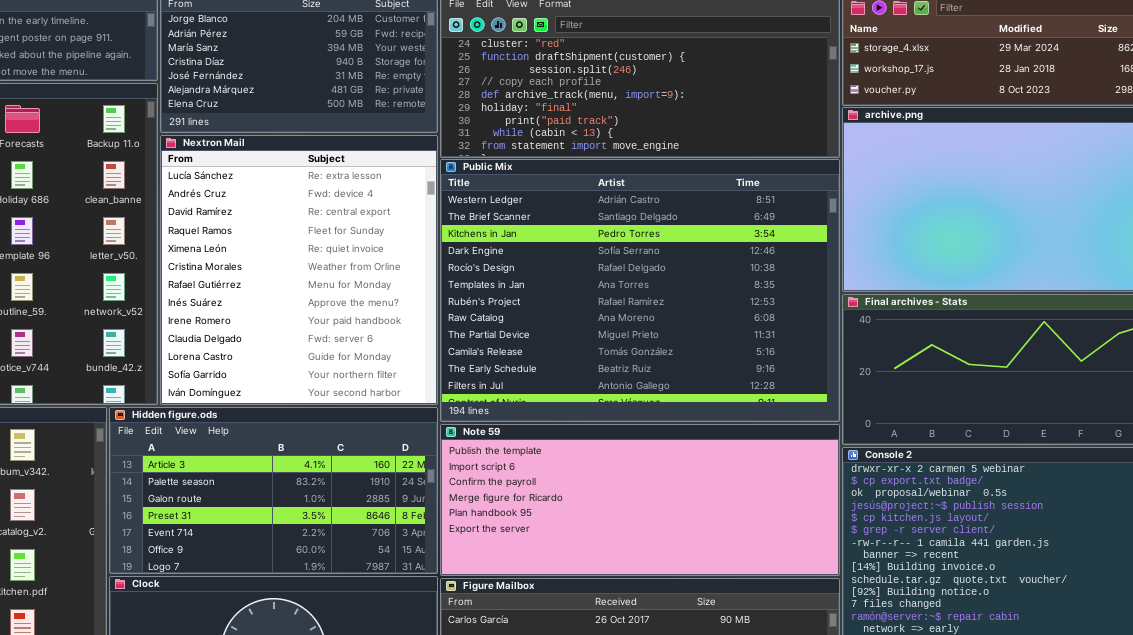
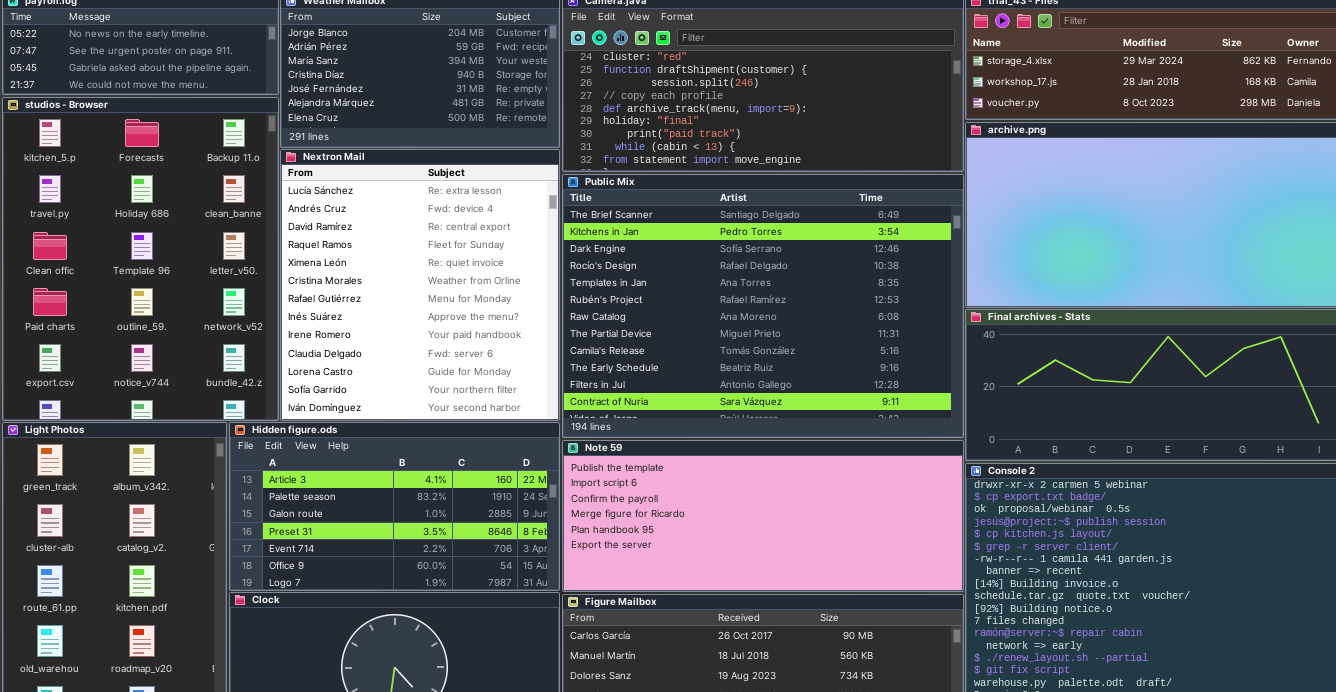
Public Mix: [440,159,840,422] -> [562,174,964,438], scrolled down 1 row

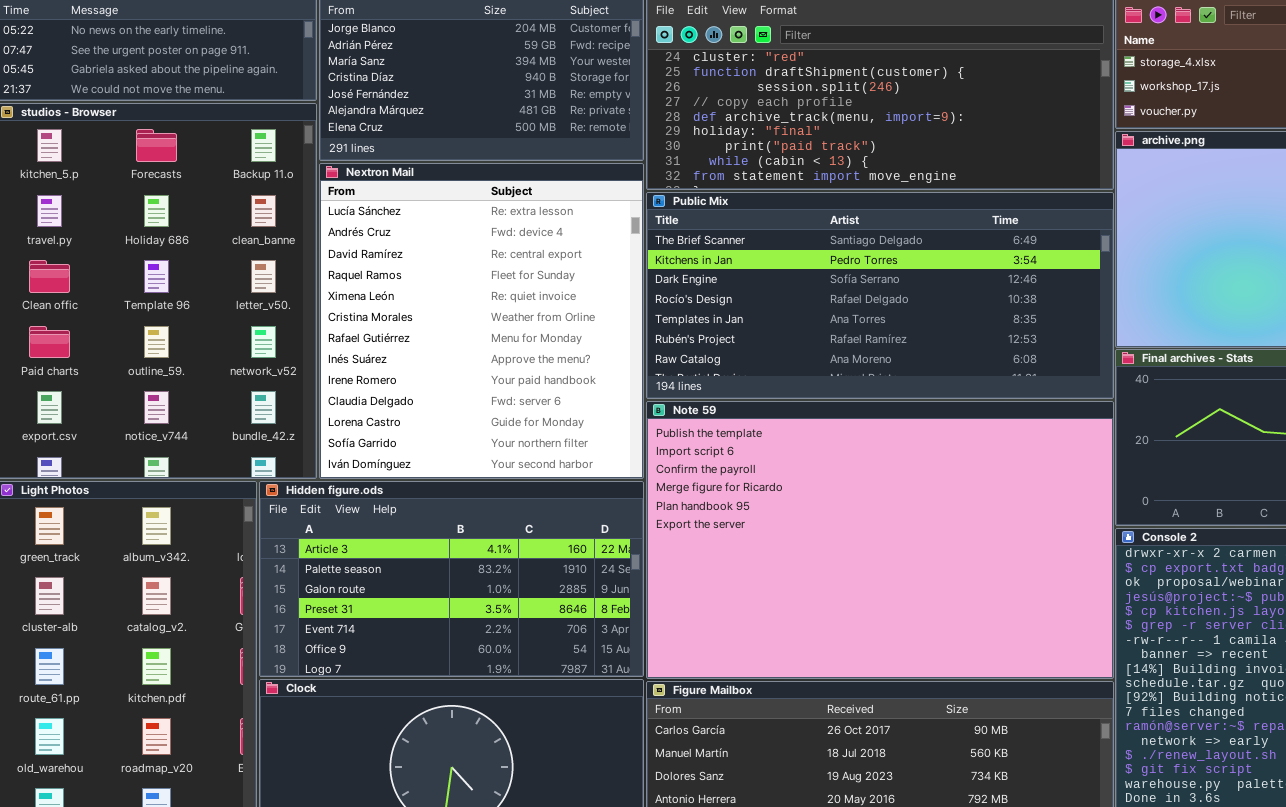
Public Mix: [562,174,964,438] -> [646,192,1114,399], resized
Note 59: [562,440,964,592] -> [646,401,1114,679], resized

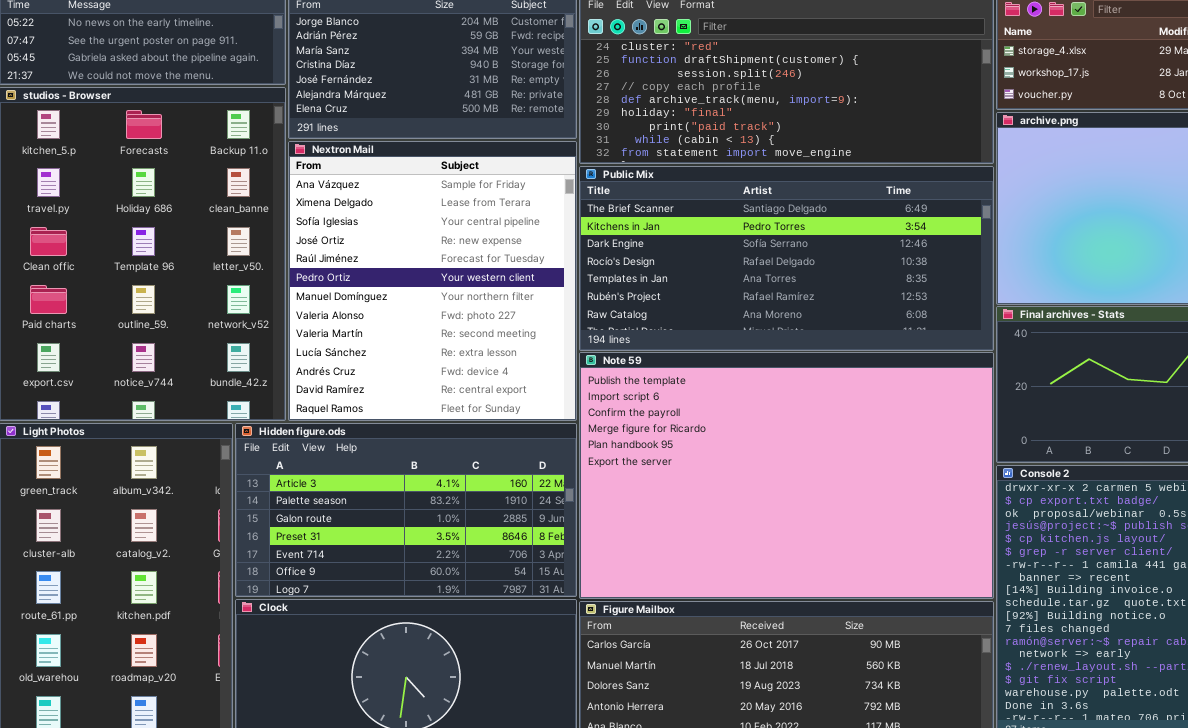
Nextron Mail: [319,163,644,479] -> [288,141,577,421], scrolled up 9 rows

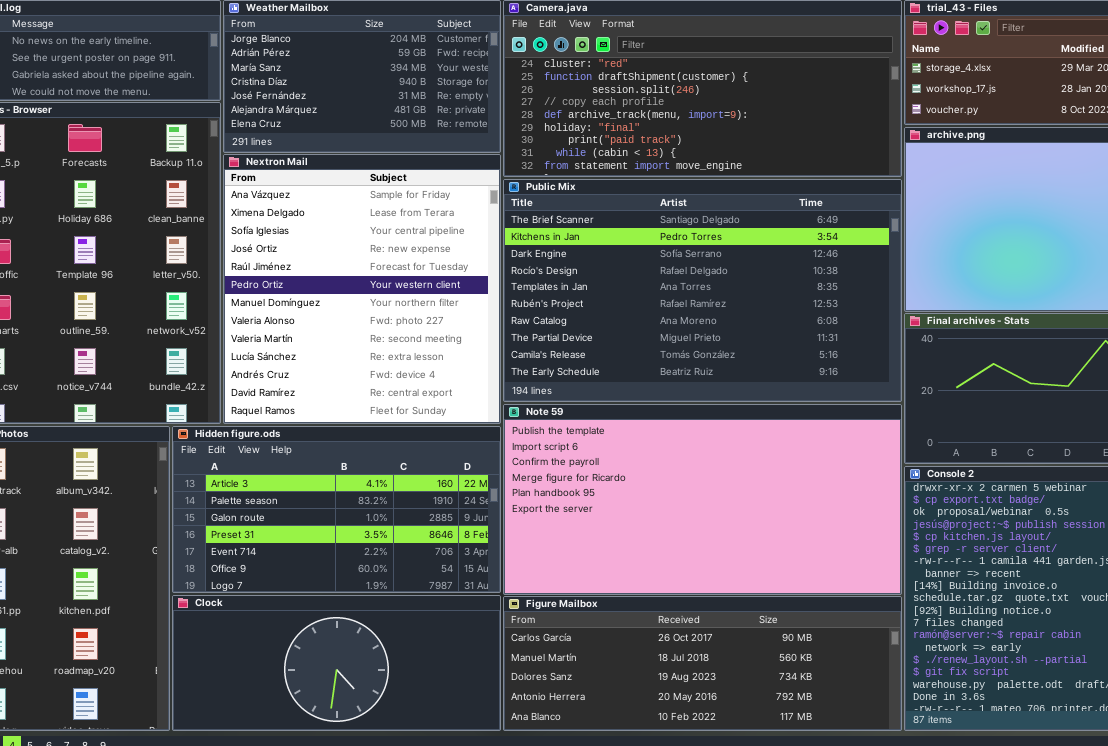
Public Mix: [579,166,994,351] -> [503,179,902,402], resized
Note 59: [579,352,994,599] -> [503,404,902,595], resized

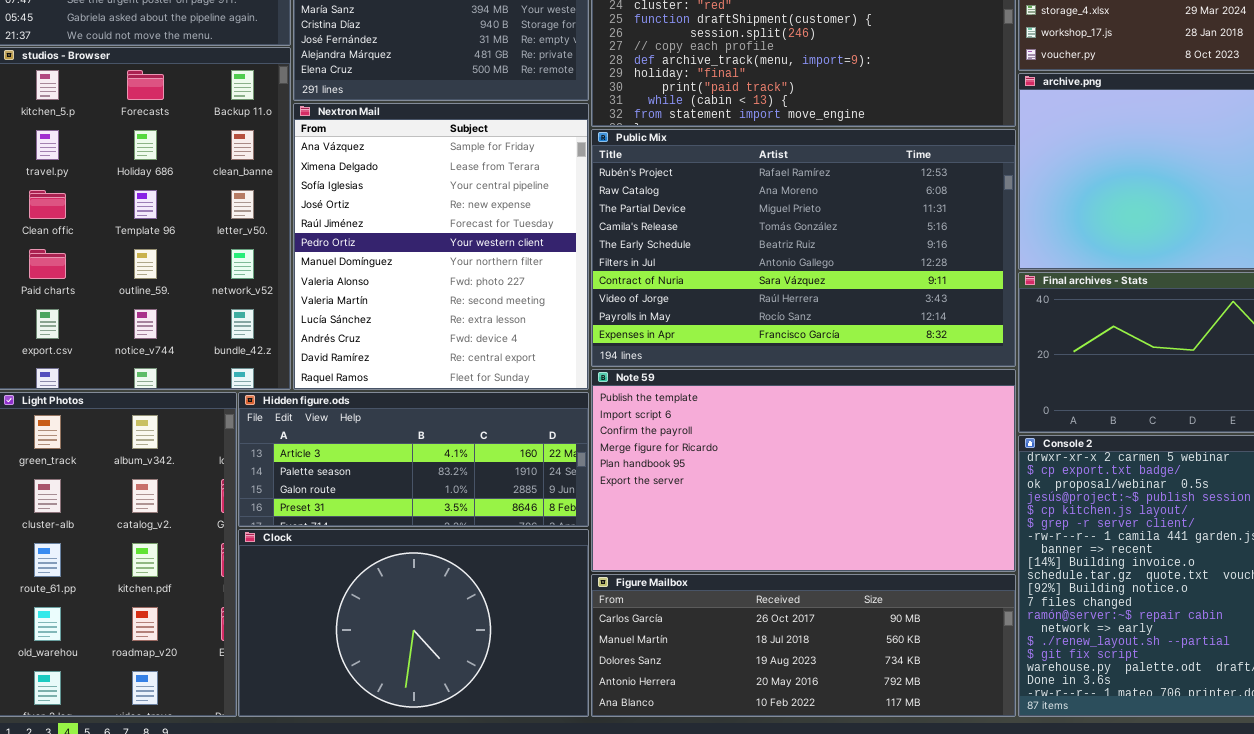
Public Mix: [503,179,902,402] -> [591,129,1016,367], scrolled down 5 rows
Hidden figure.ods: [172,426,501,593] -> [238,392,589,527], resized
Clock: [172,595,501,731] -> [238,529,589,717], resized

